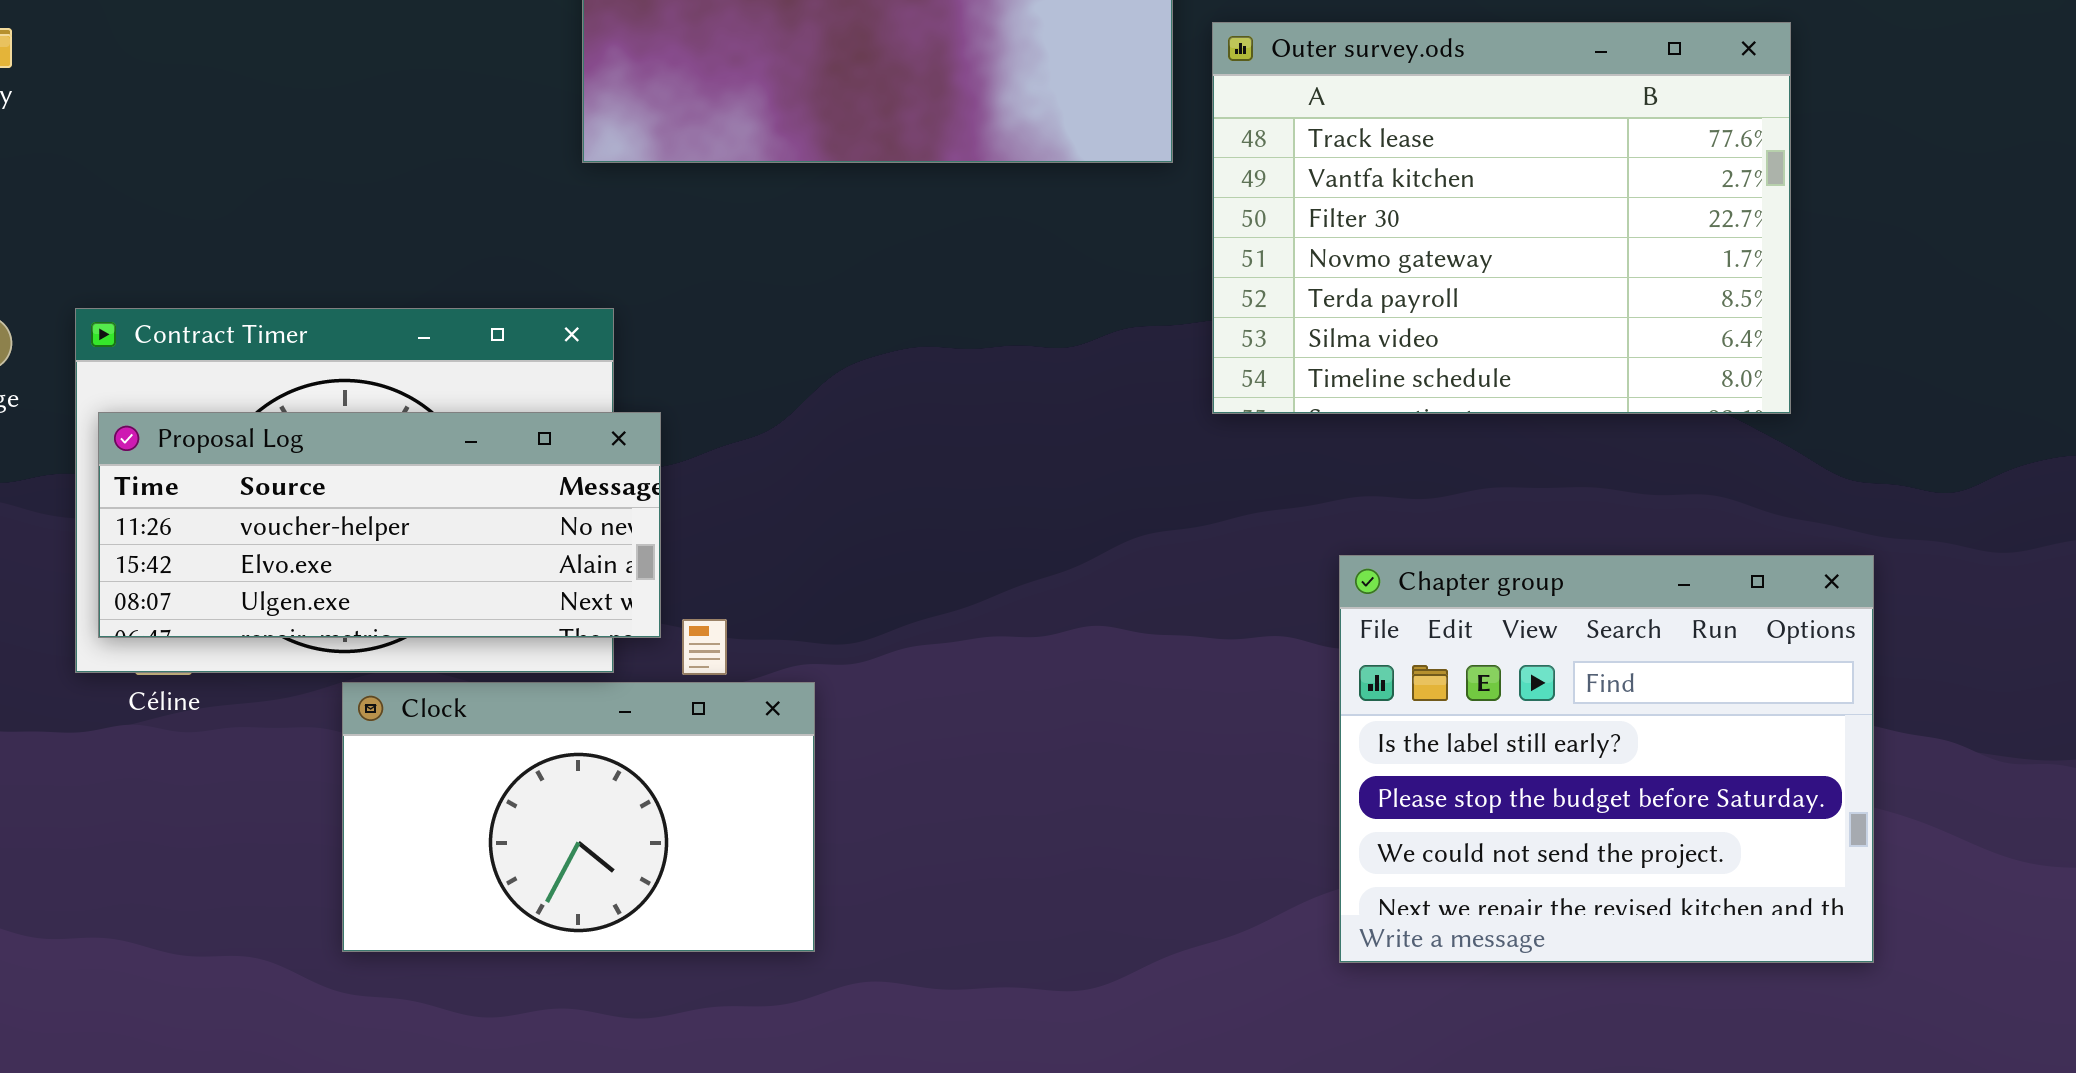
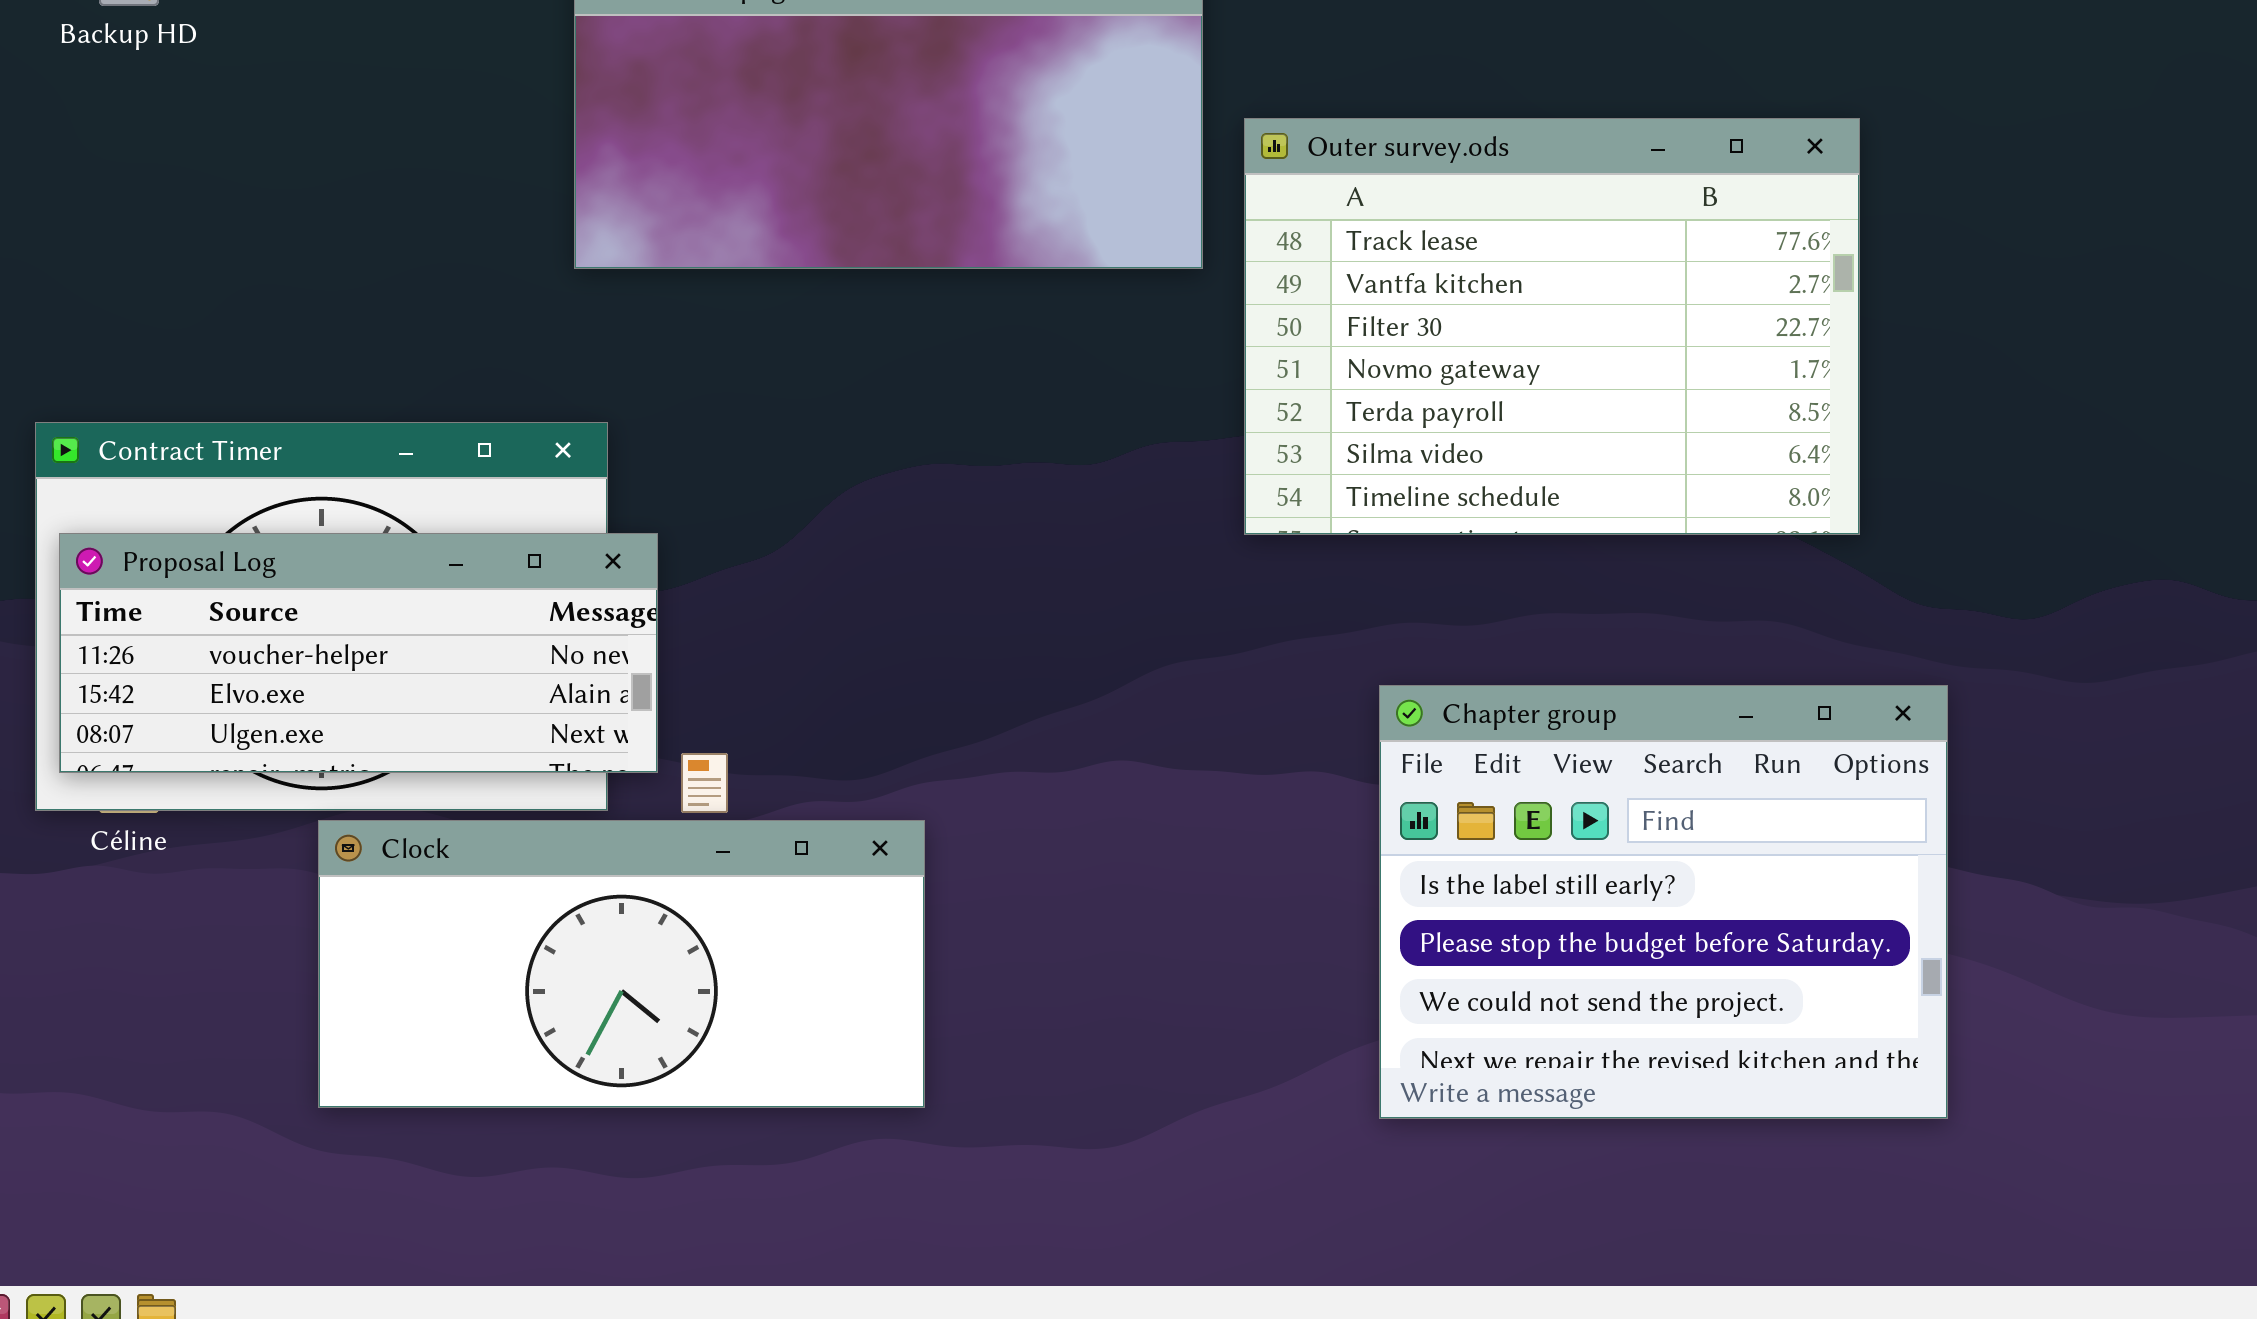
Clock: [342,682,815,952] -> [318,820,925,1108], resized

